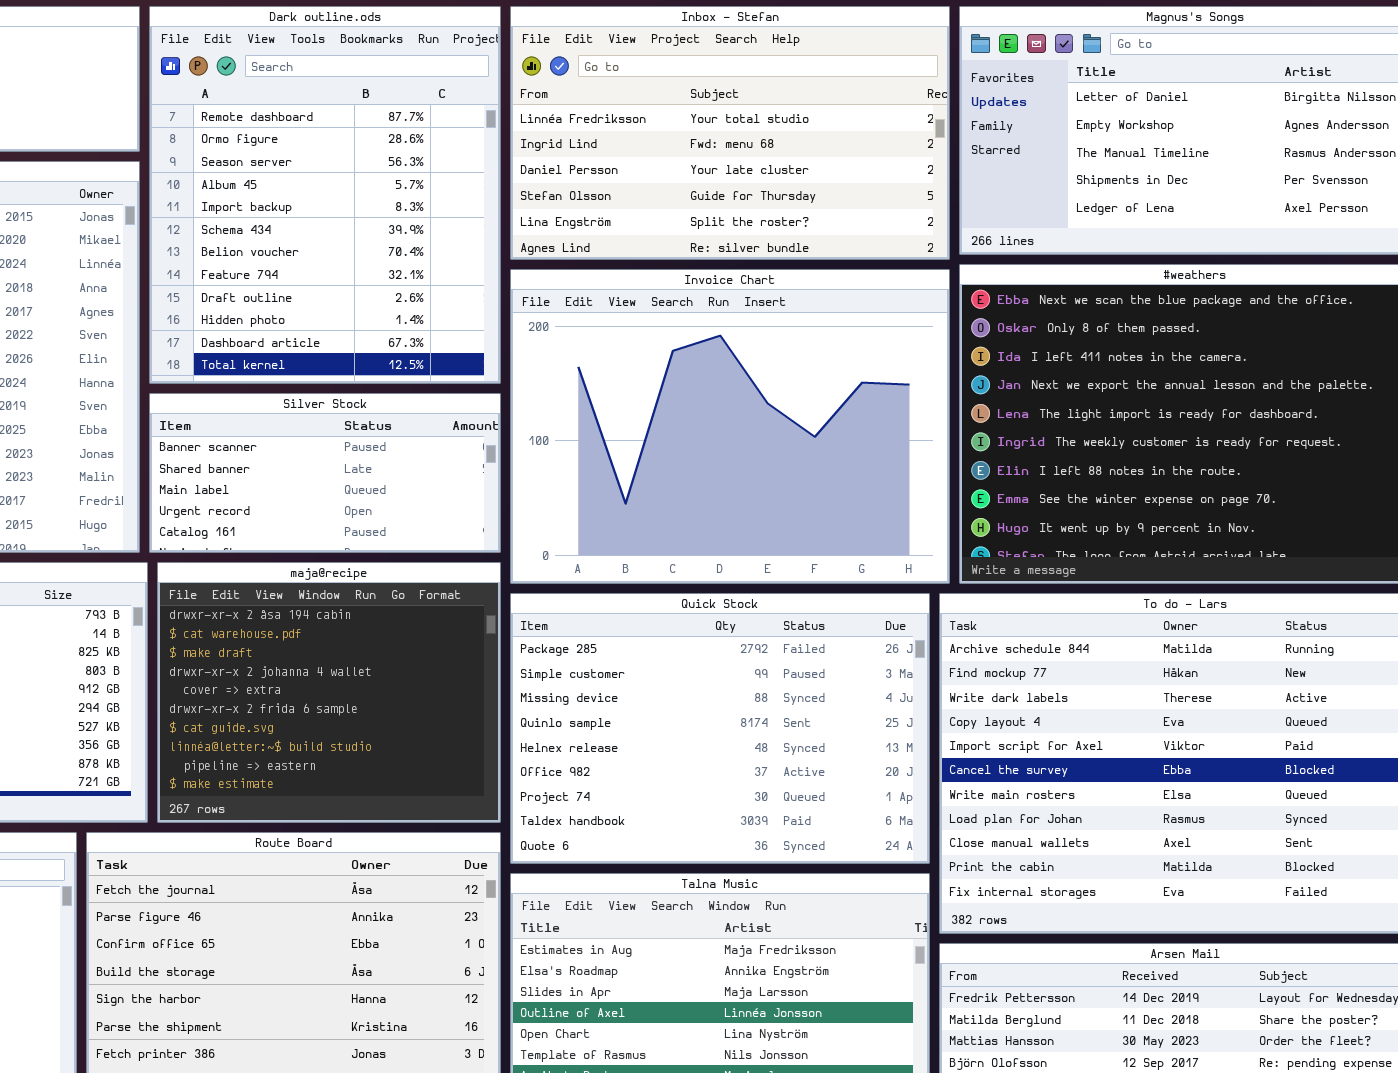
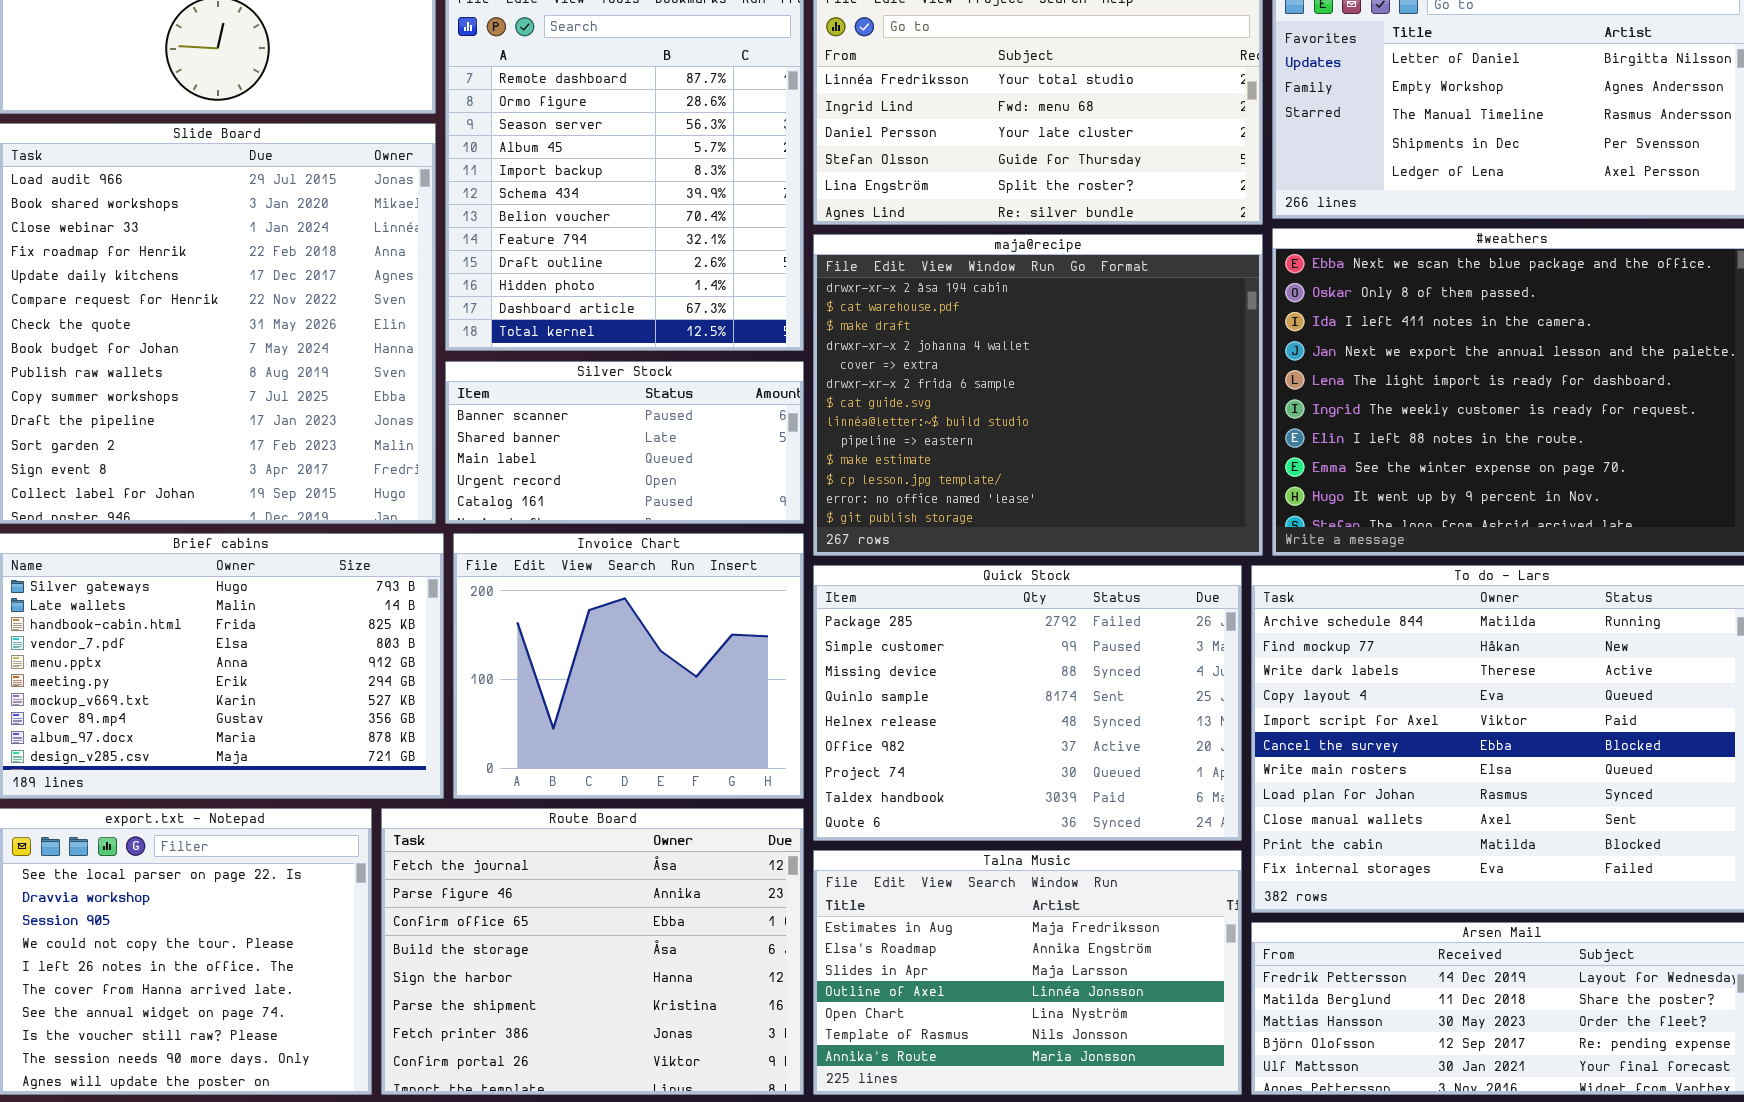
Invoice Chart: [510,269,950,584] -> [453,533,804,799], moved, resized
maja@recipe: [157,562,501,823] -> [813,234,1263,556], moved, resized

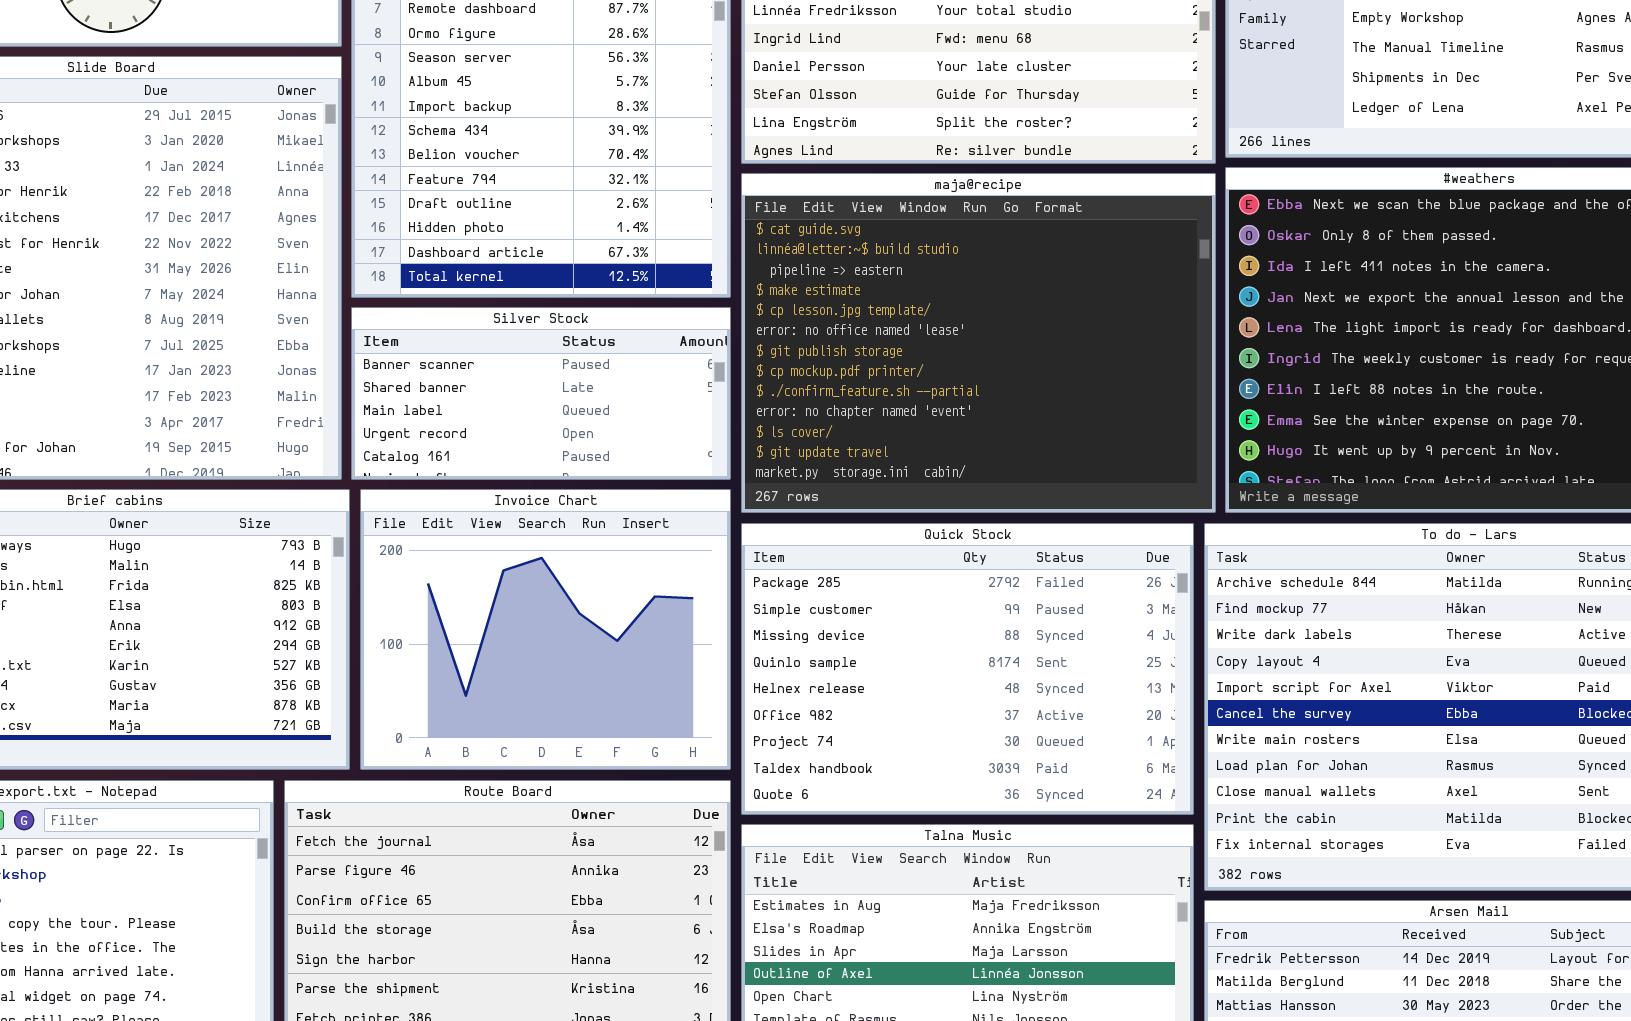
maja@recipe: [813,234,1263,556] -> [741,173,1216,513], scrolled down 6 rows

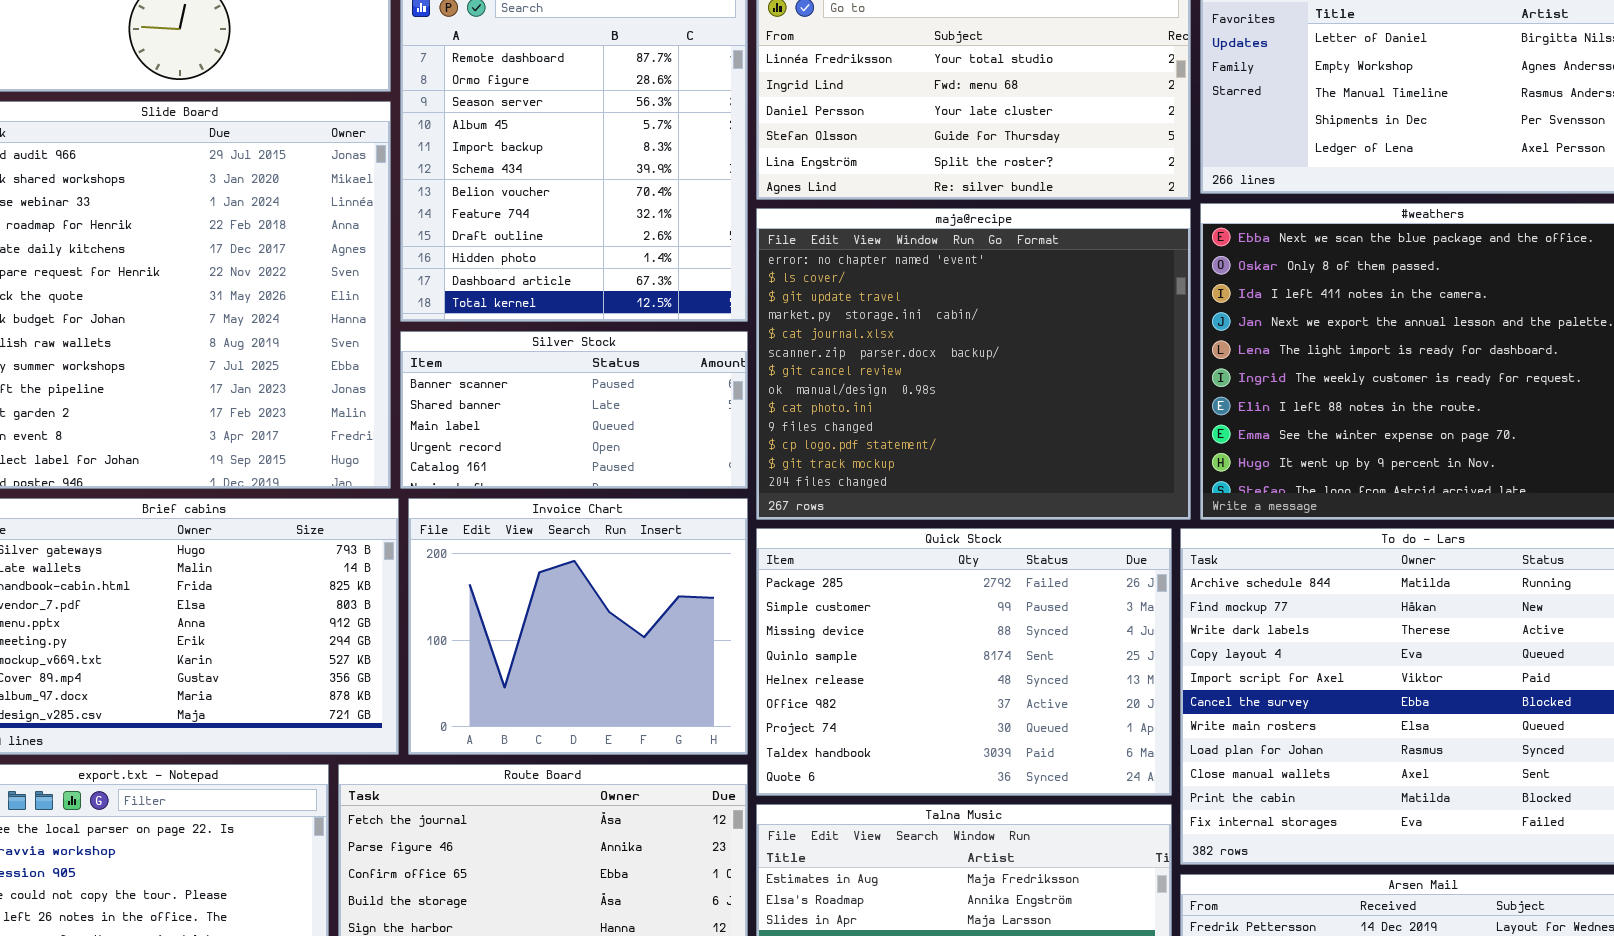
maja@recipe: [741,173,1216,513] -> [756,208,1191,520], scrolled down 9 rows

